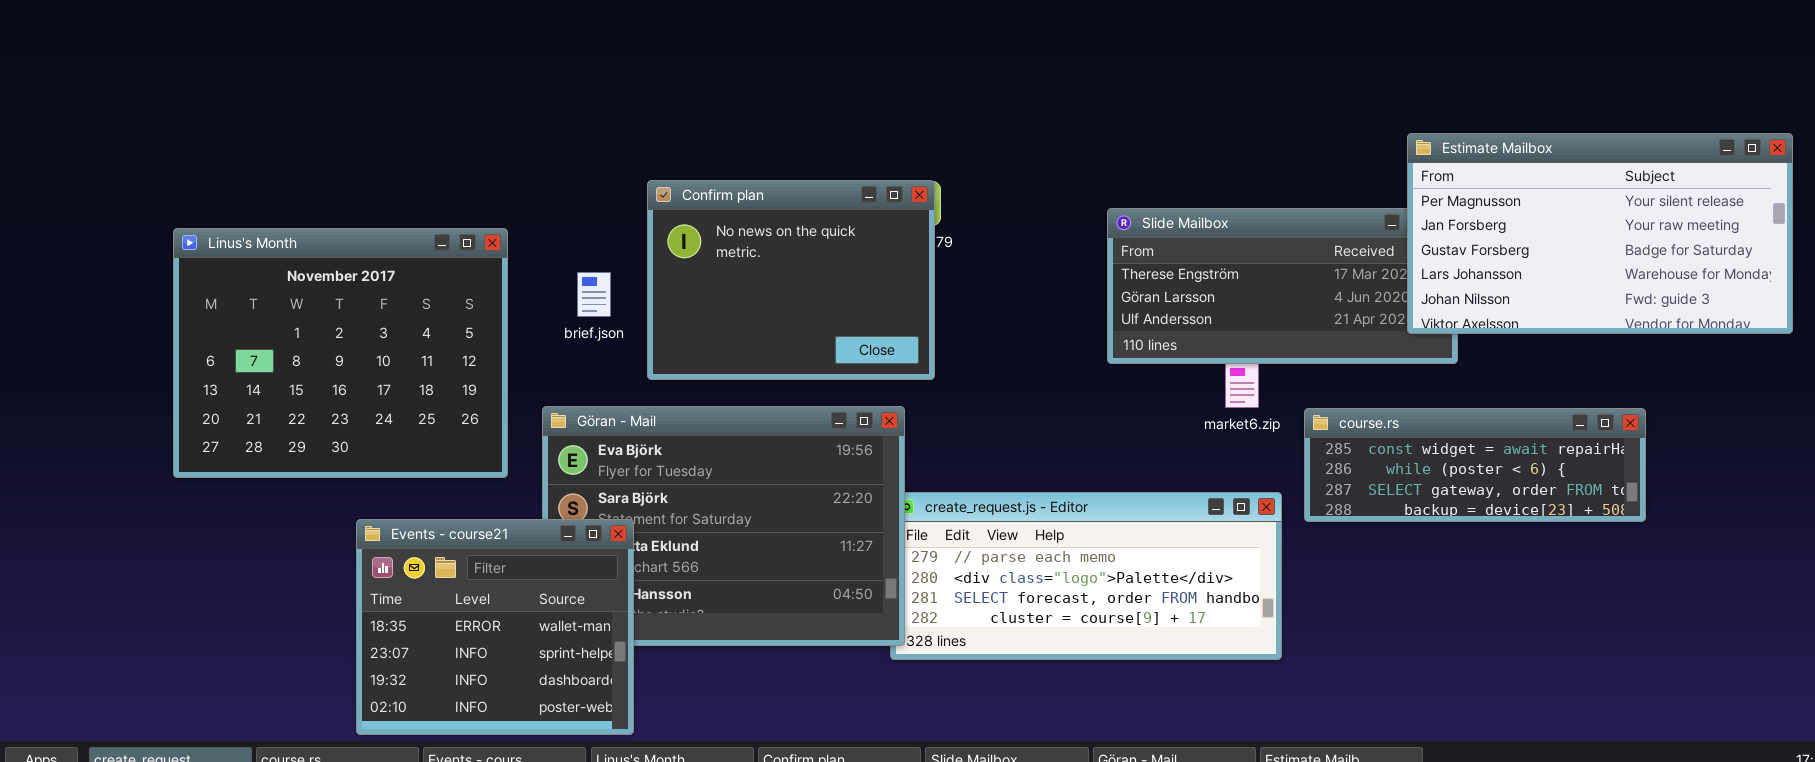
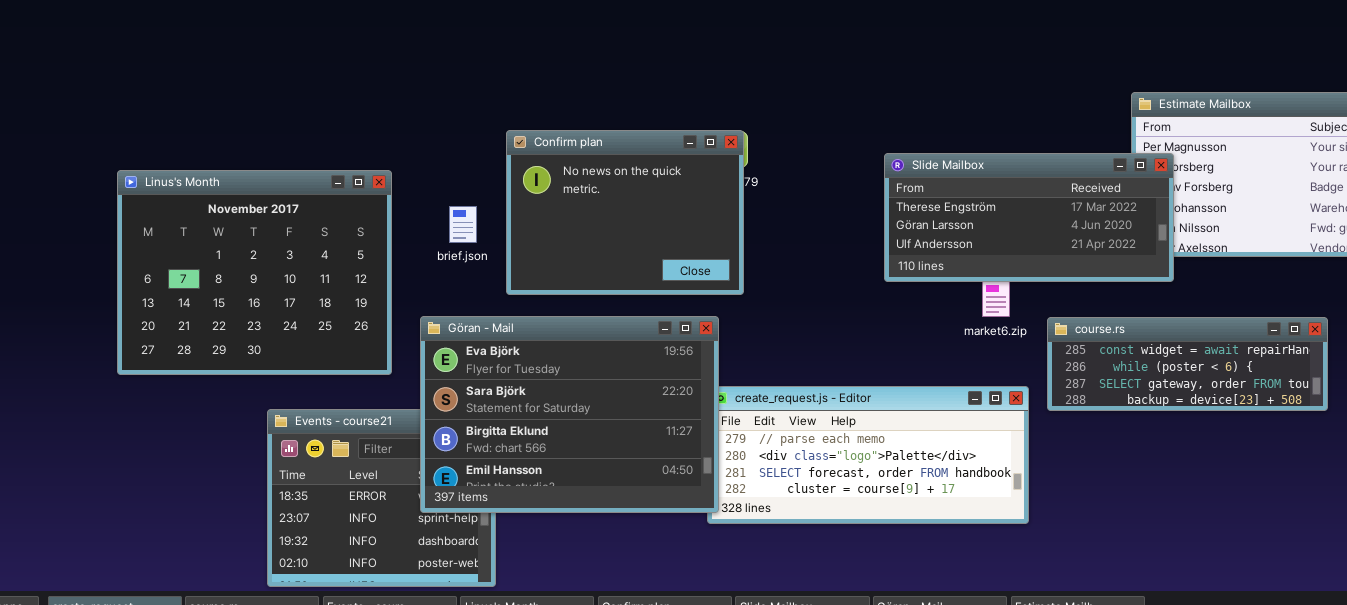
Slide Mailbox: [1107,208,1458,364] -> [884,153,1174,282], raised
Göran - Mail: [542,406,905,646] -> [420,316,719,513], raised

